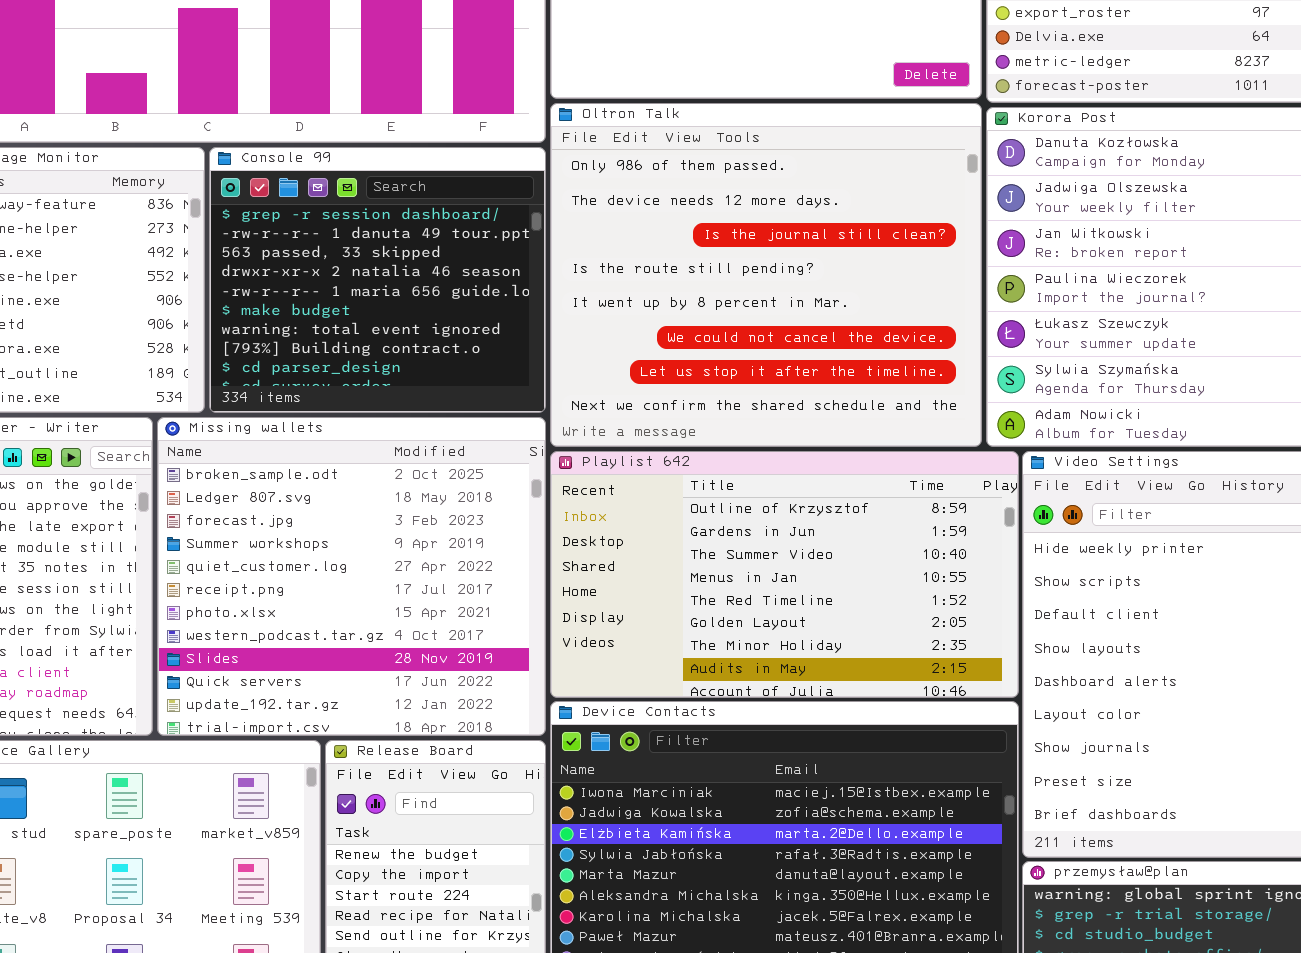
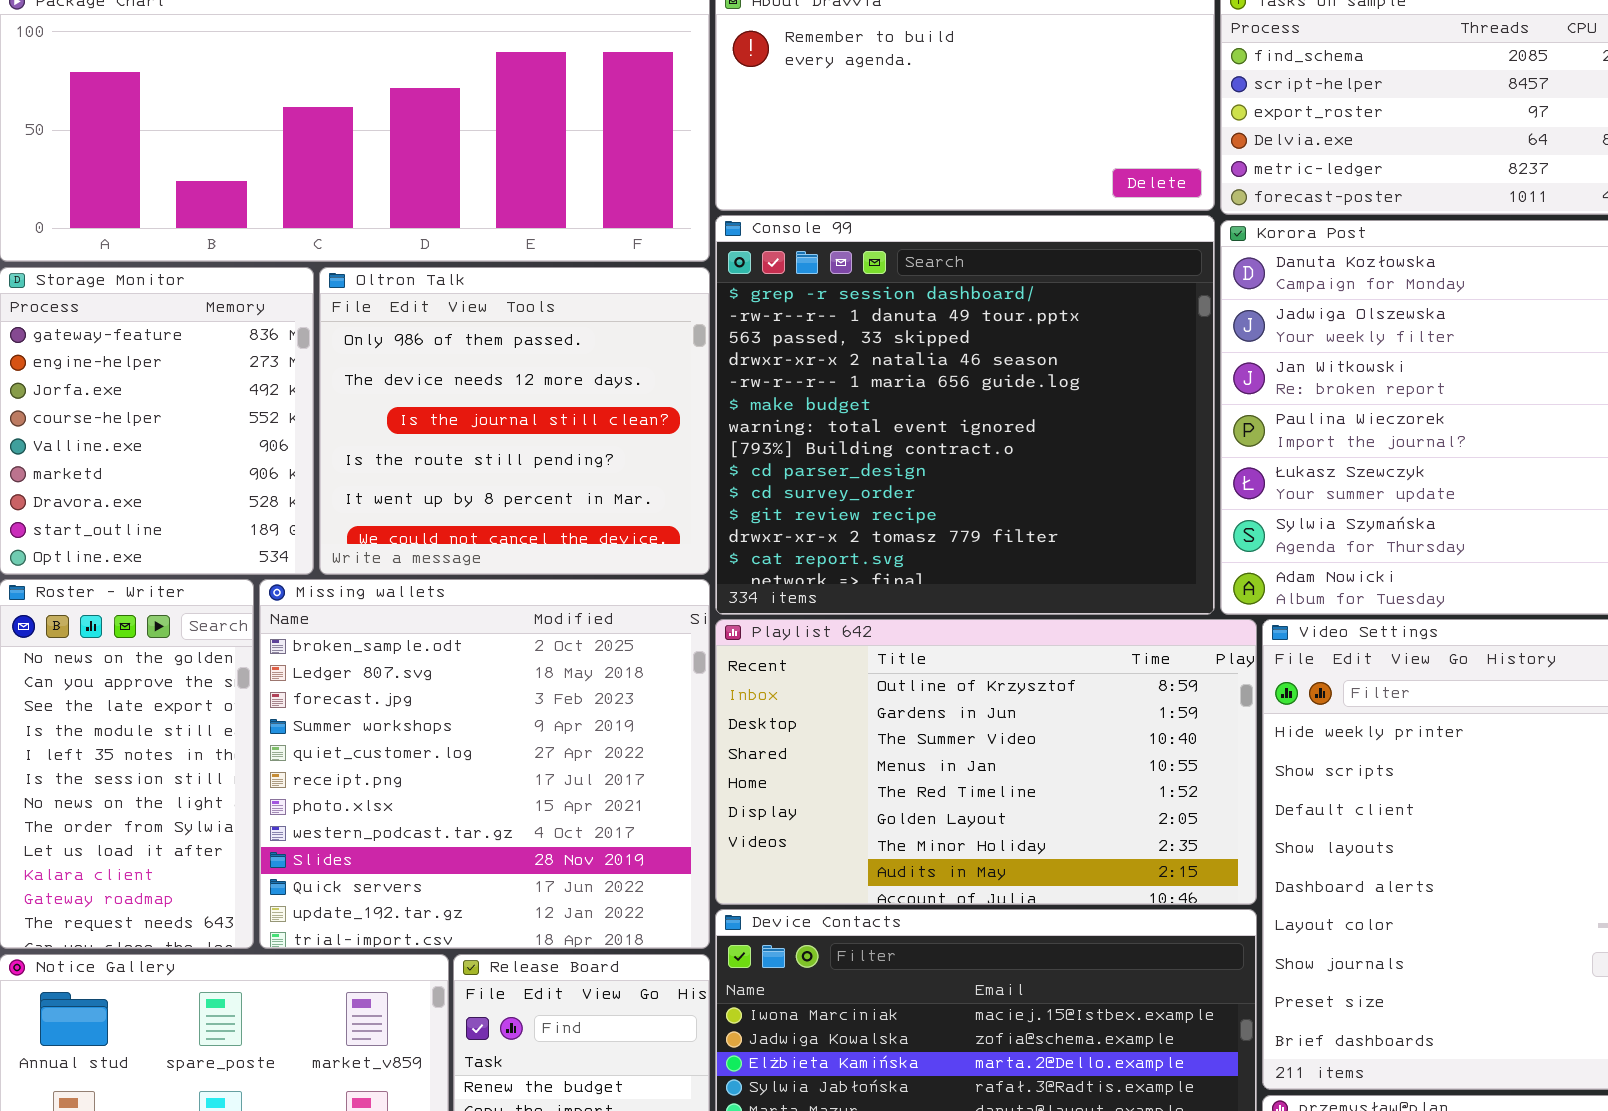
Oltron Talk: [550,103,982,447] -> [319,267,710,575], moved, resized
Console 99: [209,147,546,413] -> [715,215,1215,615], moved, resized

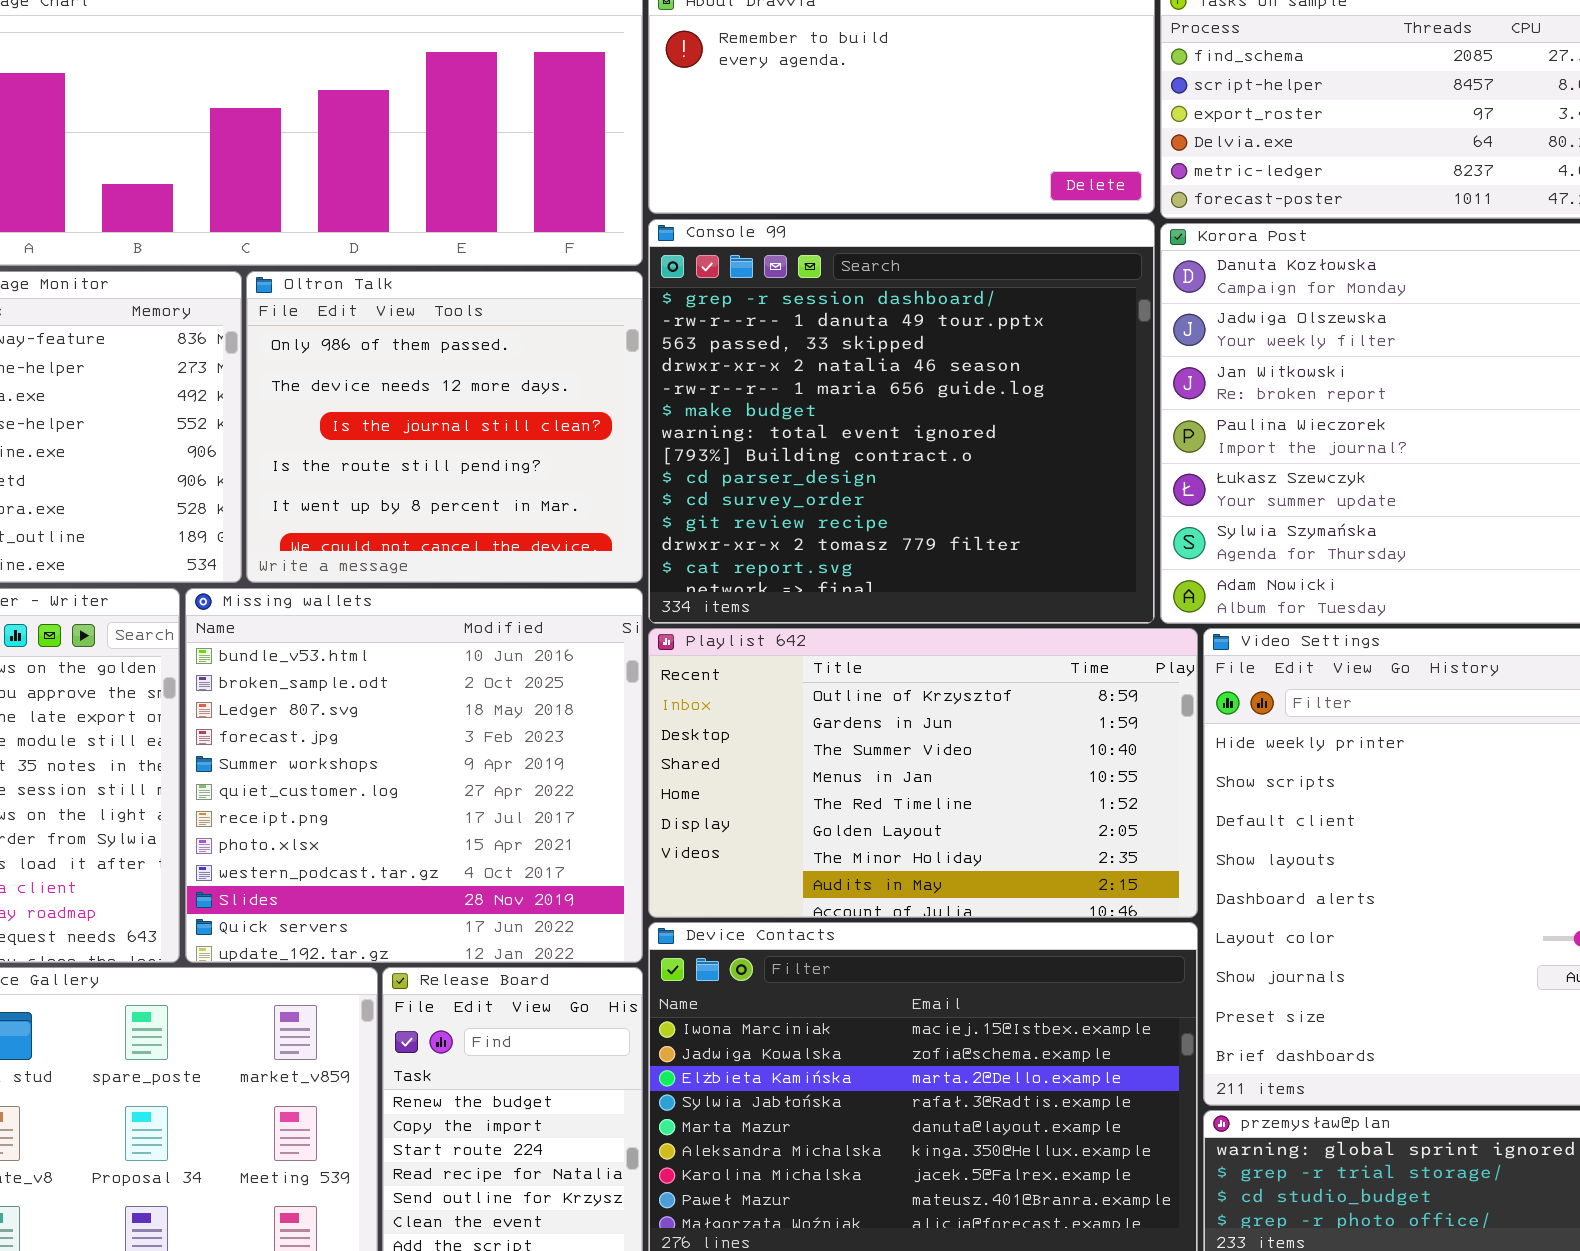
Missing wallets: [259,579,710,949] -> [185,588,643,963], scrolled up 1 row

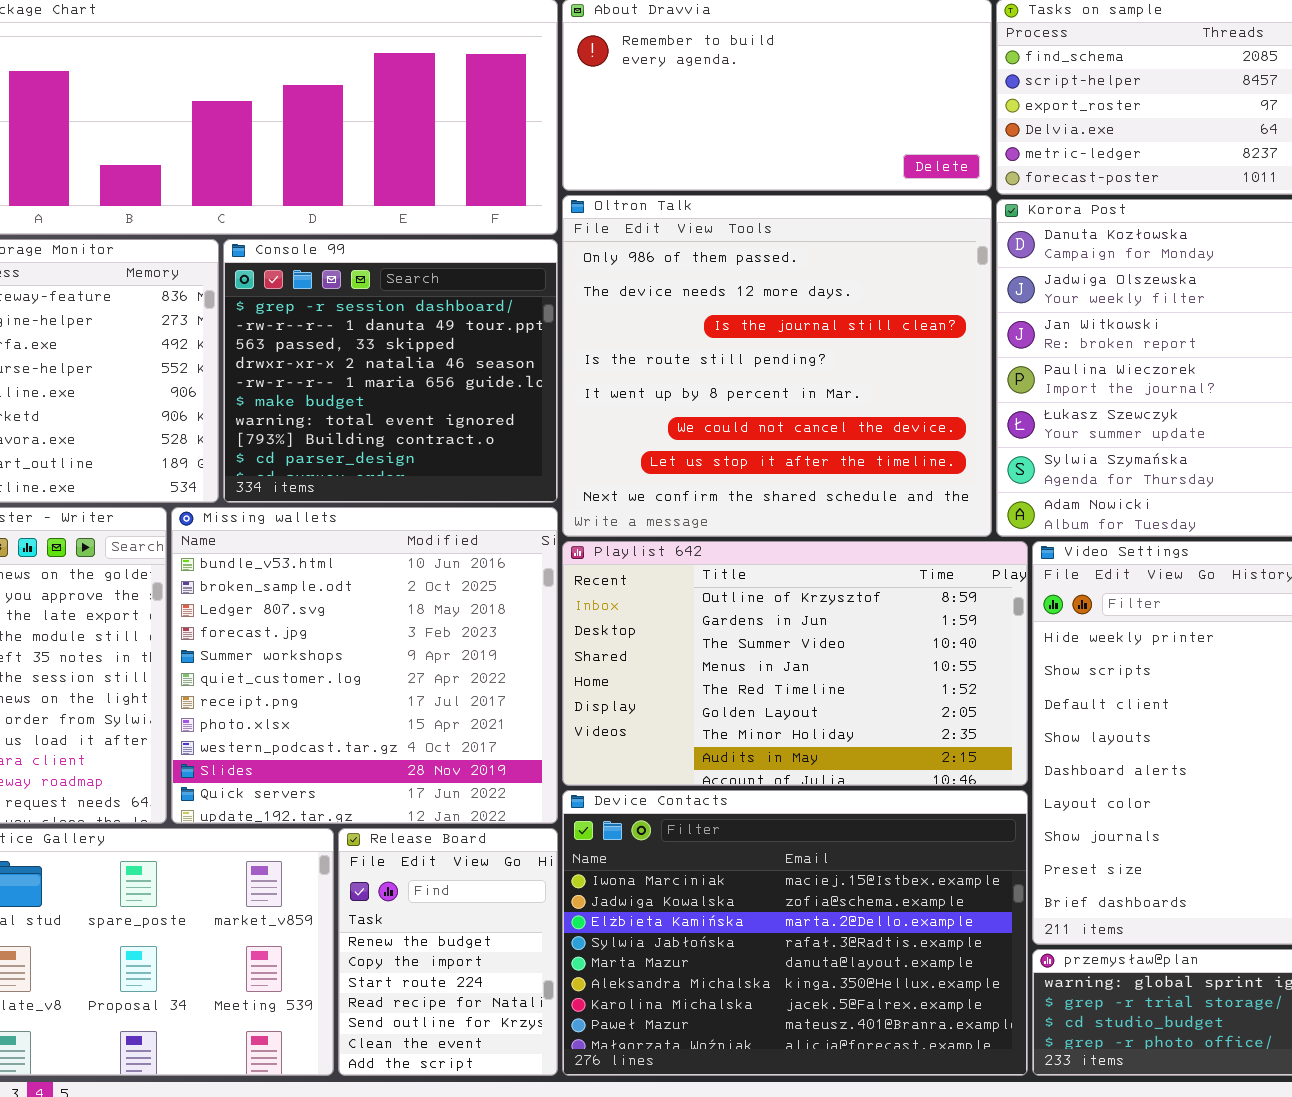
Console 99: [648,219,1155,624] -> [223,239,558,503], moved, resized
Oltron Talk: [246,271,643,583] -> [562,195,992,537], moved, resized

